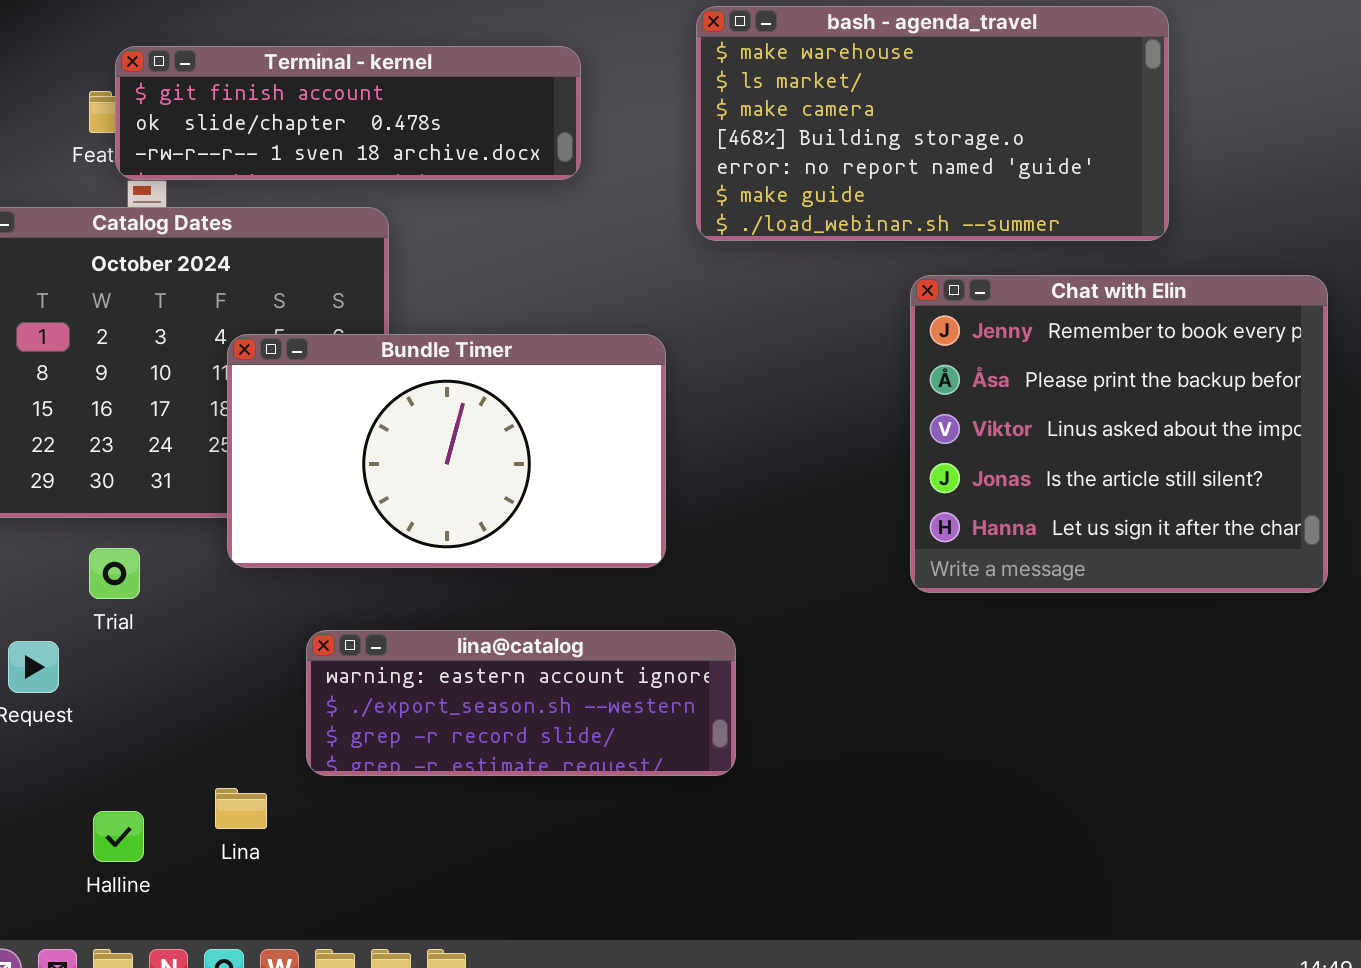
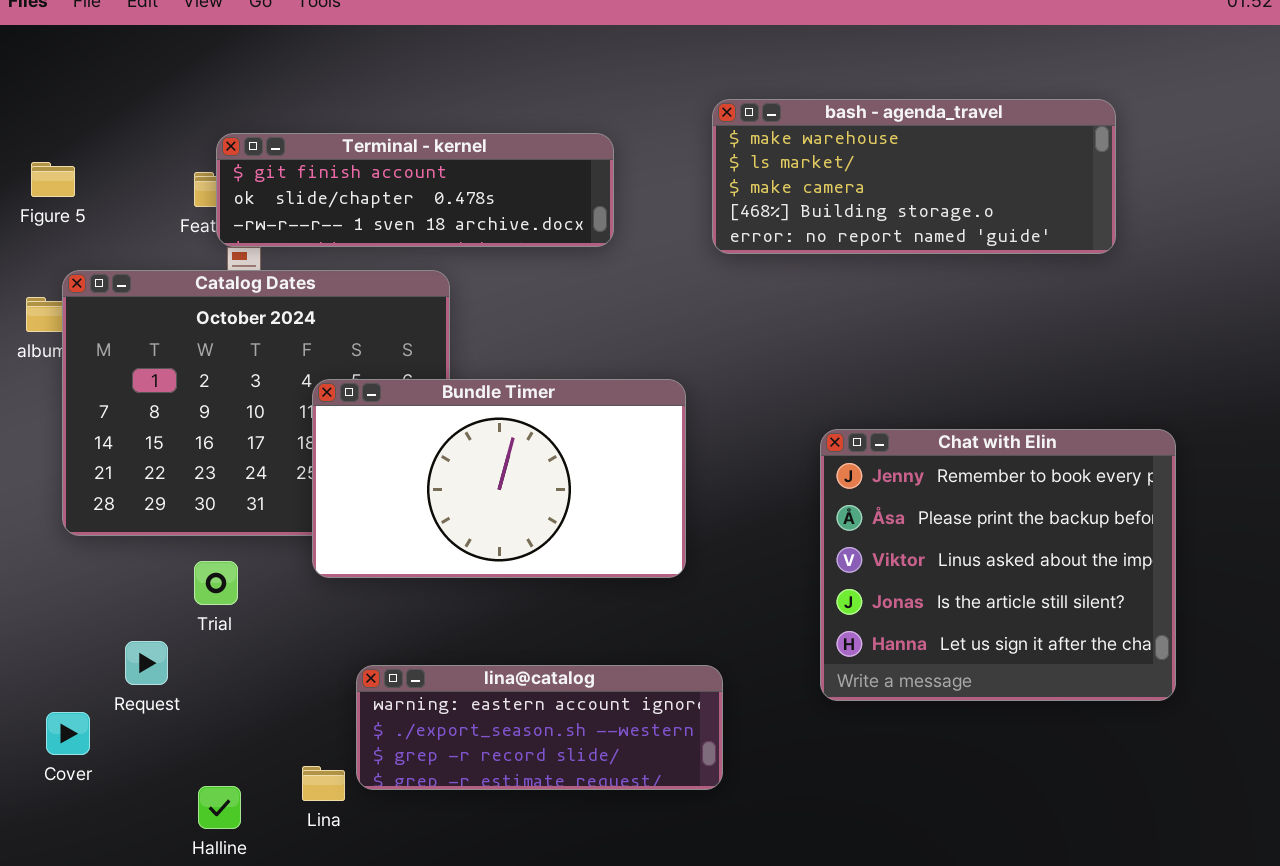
bash - agenda_travel: [696,6,1169,241] -> [712,99,1116,254], resized
Chat with Elin: [910,275,1328,593] -> [820,429,1176,701], moved
lina@catalog: [306,630,736,776] -> [356,665,723,790], moved

